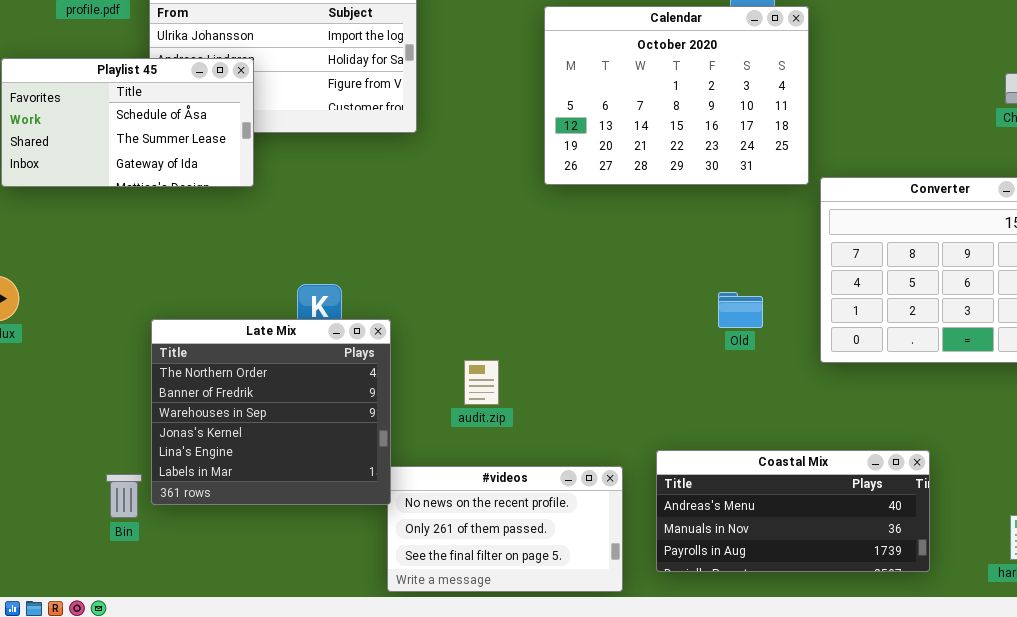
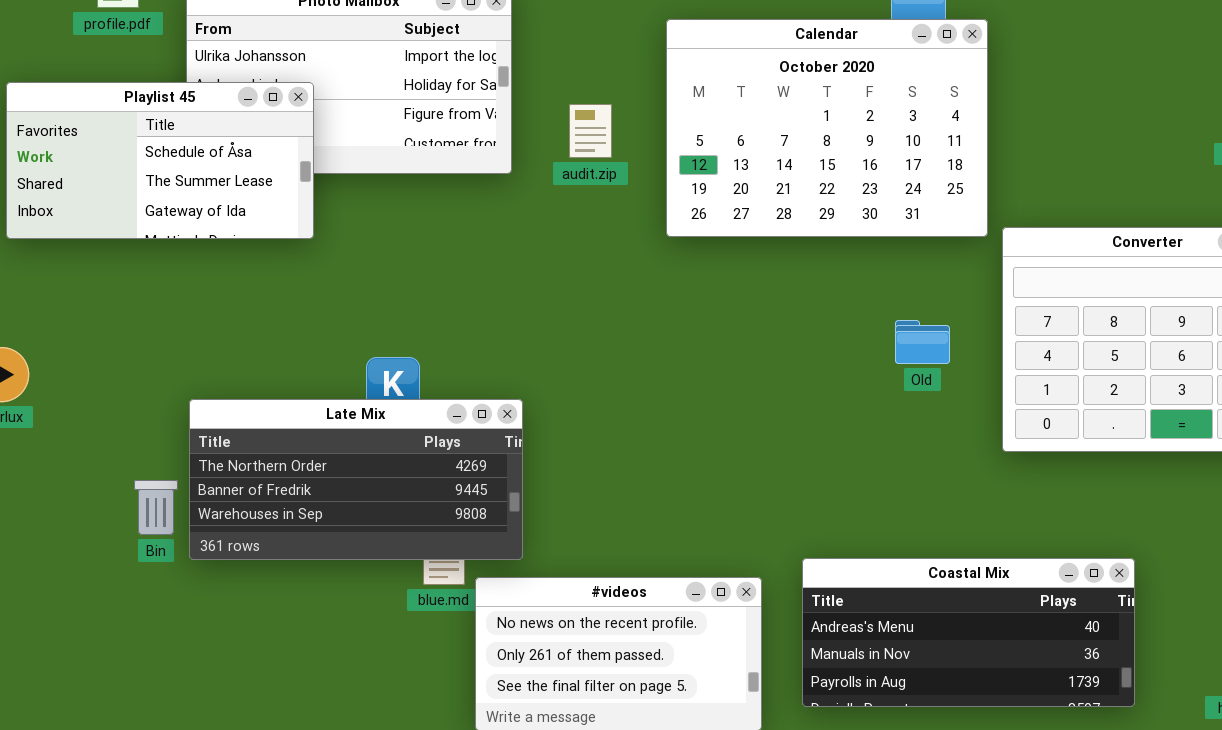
Old: [718,292,763,328] -> [895,320,950,364], moved
Late Mix: [151,319,391,505] -> [189,399,523,560], resized
audit.zip: [464,360,499,405] -> [569,104,612,158], moved
Bin: [106,474,142,518] -> [134,480,178,535], moved

